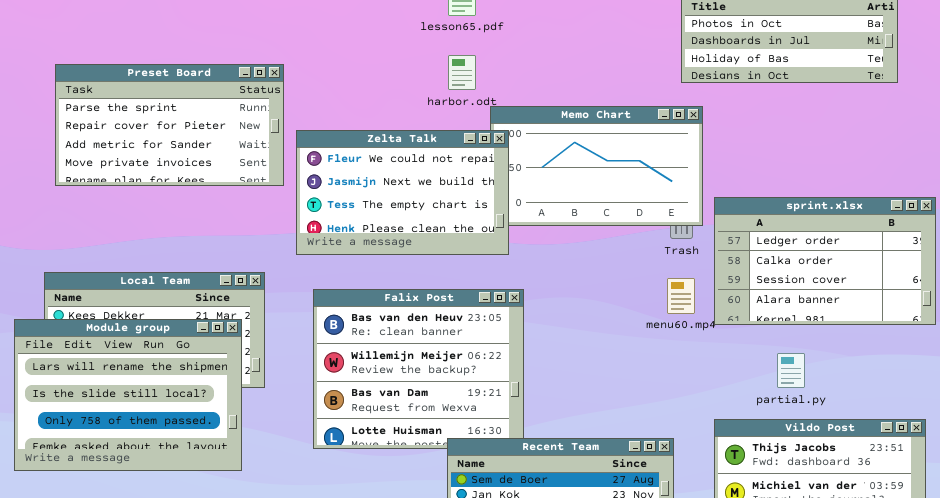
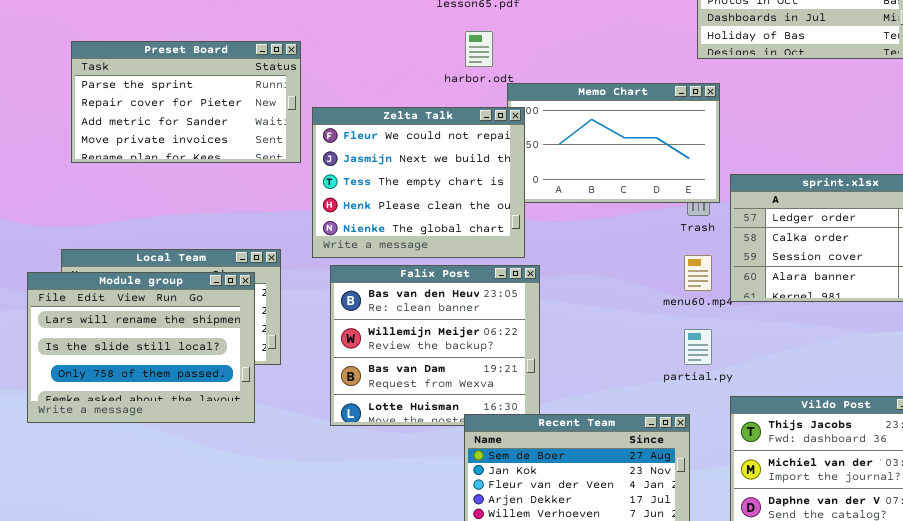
Zelta Talk: [296,130,509,255] -> [312,107,525,258], resized
Module group: [14,319,242,471] -> [27,272,255,423], moved
partial.py: [777,353,805,388] -> [684,329,712,365], moved

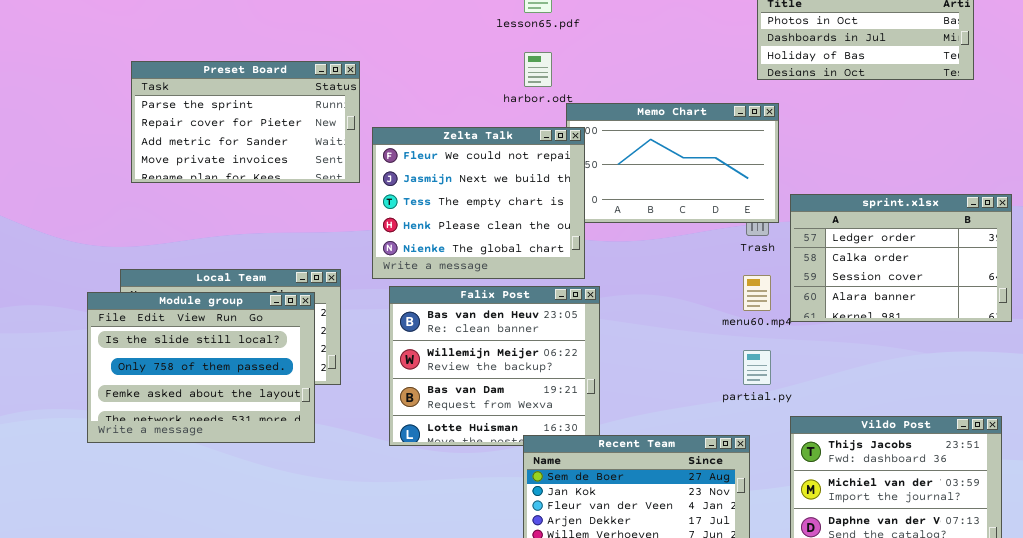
Module group: [27,272,255,423] -> [87,292,315,443], scrolled down 1 row

